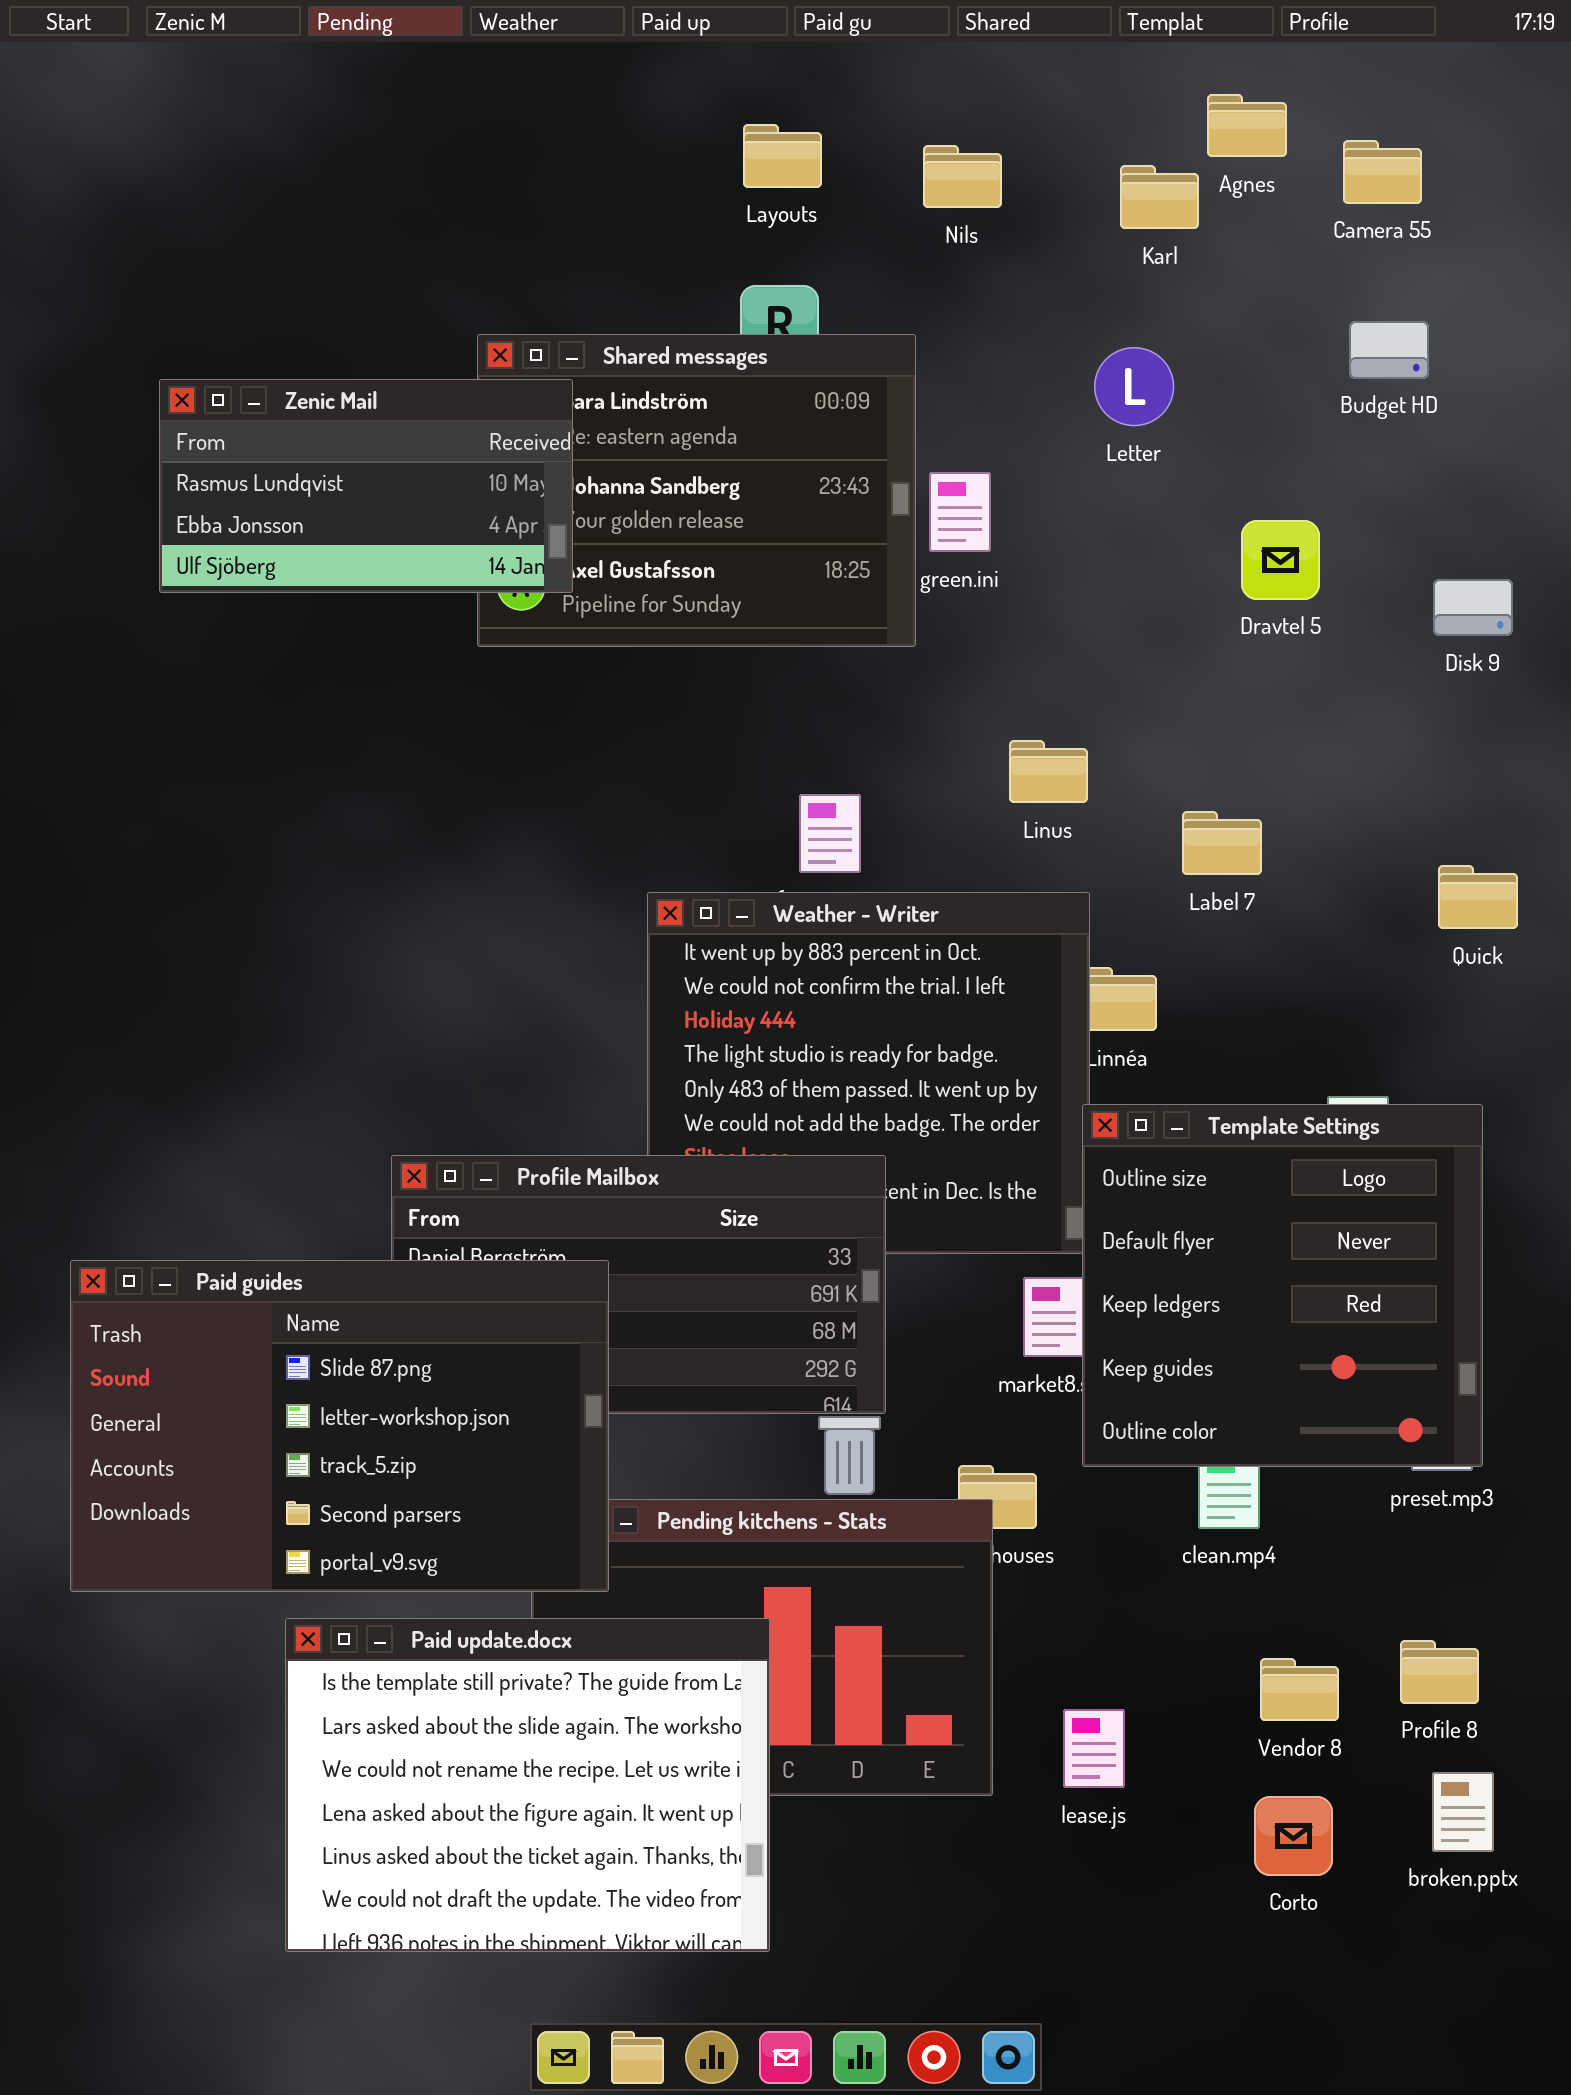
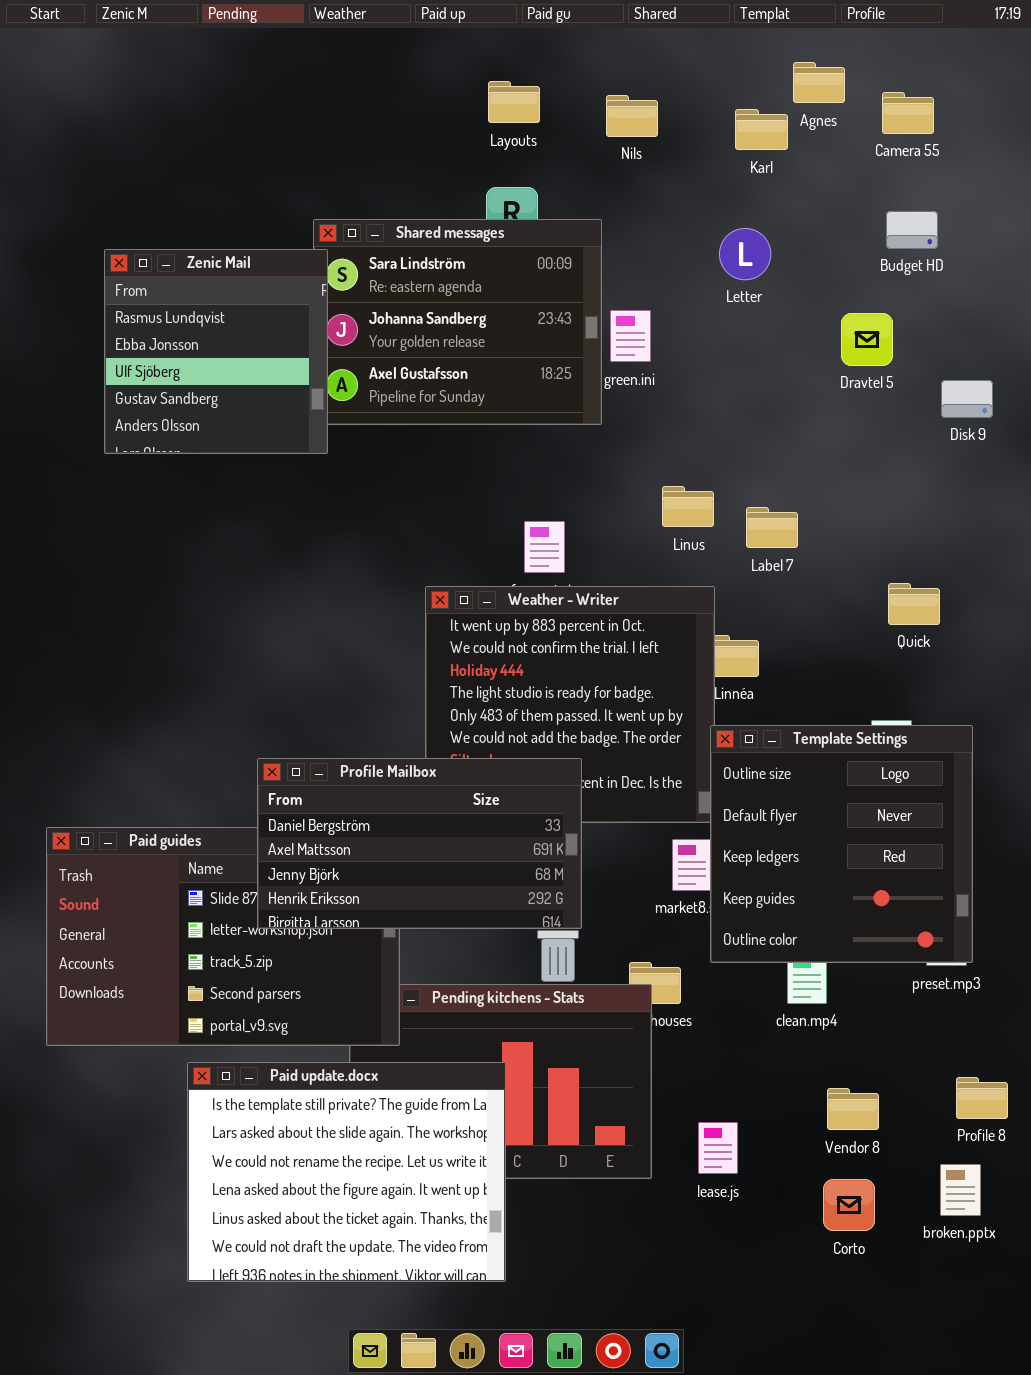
Zenic Mail: [159,379,573,593] -> [104,249,328,454], resized
Dravtel 5: [1241,520,1320,600] -> [841,313,893,366], moved
Label 7: [1182,811,1262,875] -> [746,507,798,548], moved
Quick: [1438,865,1518,929] -> [888,583,940,625], moved
Profile Mailbox: [391,1155,886,1414] -> [257,758,582,929], raised
Profile 8: [1400,1640,1479,1704] -> [956,1077,1008,1119], moved

